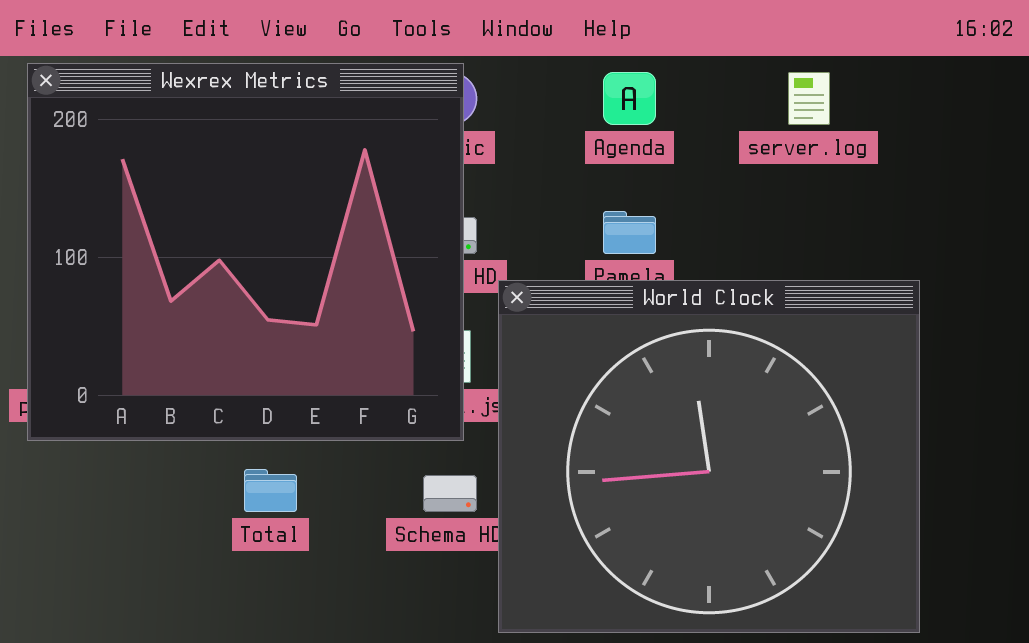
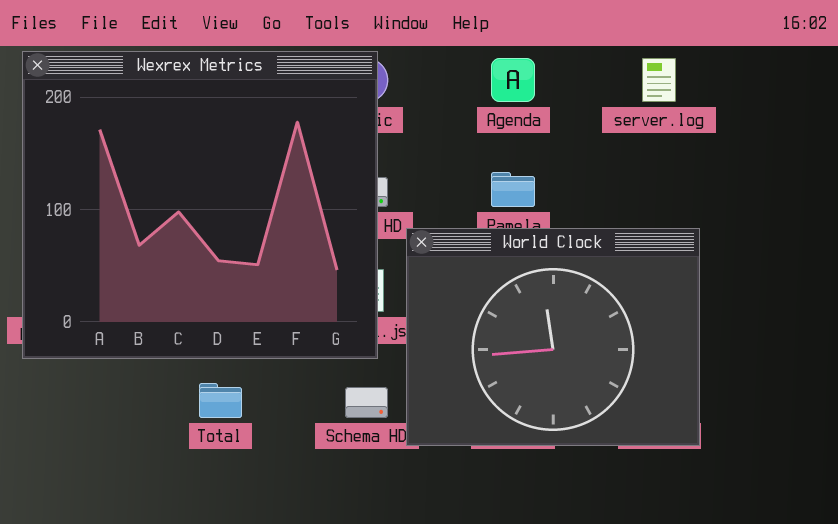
World Clock: [498,280,920,633] -> [406,228,700,446], resized

